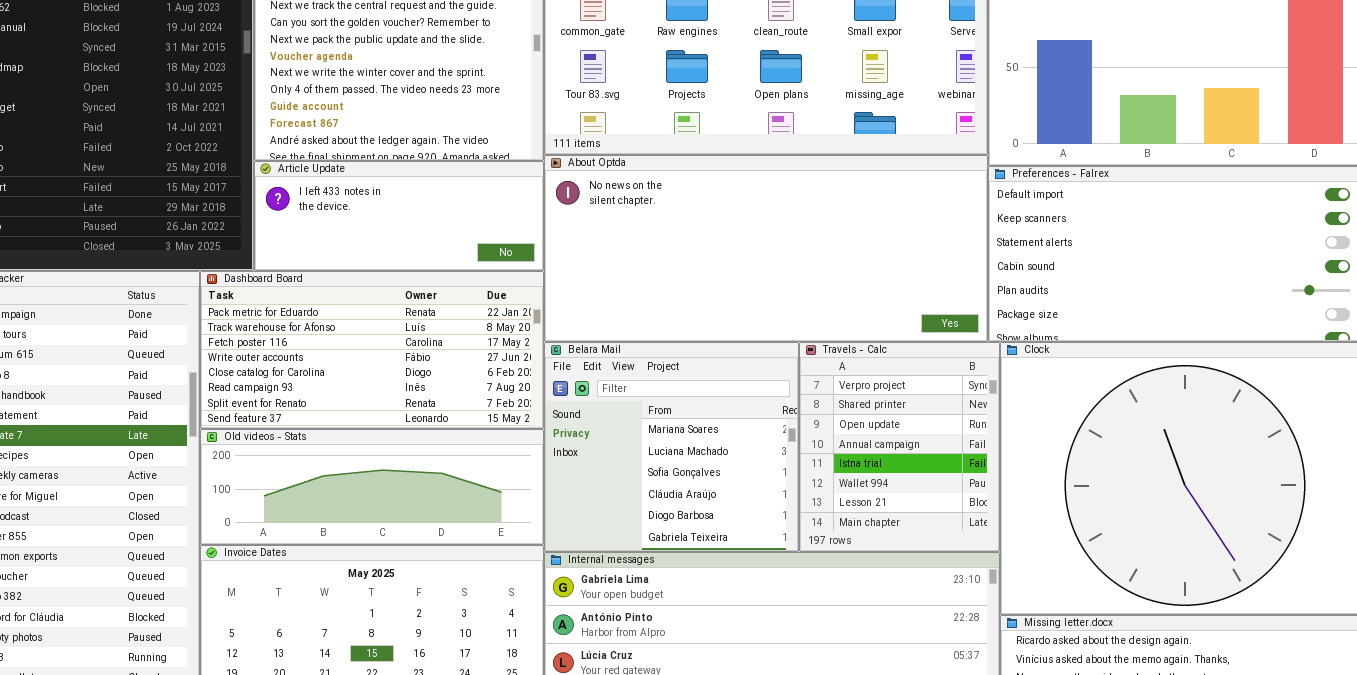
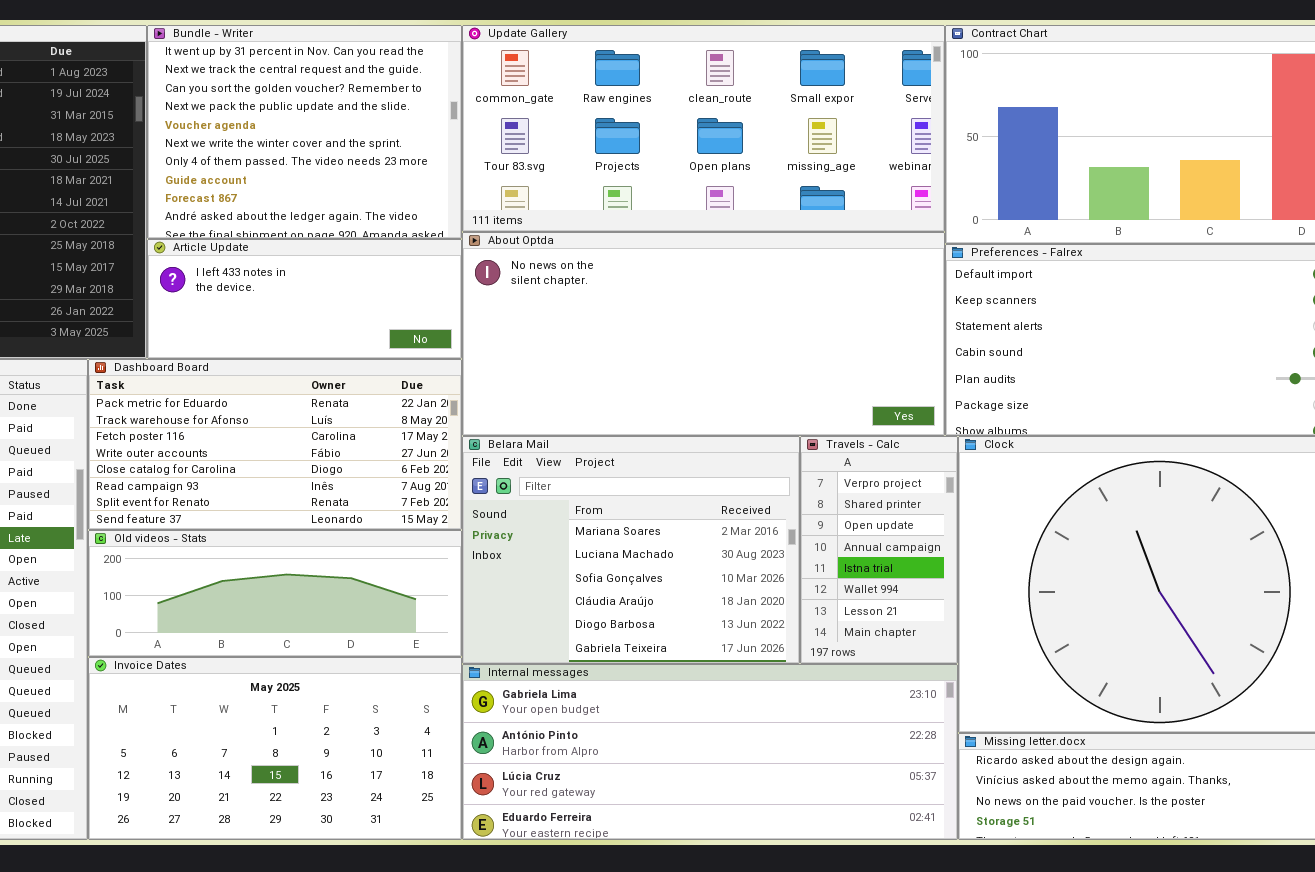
Belara Mail: [544,342,799,552] -> [462,436,800,664], resized
Travels - Calc: [799,342,1000,552] -> [800,436,958,664], resized

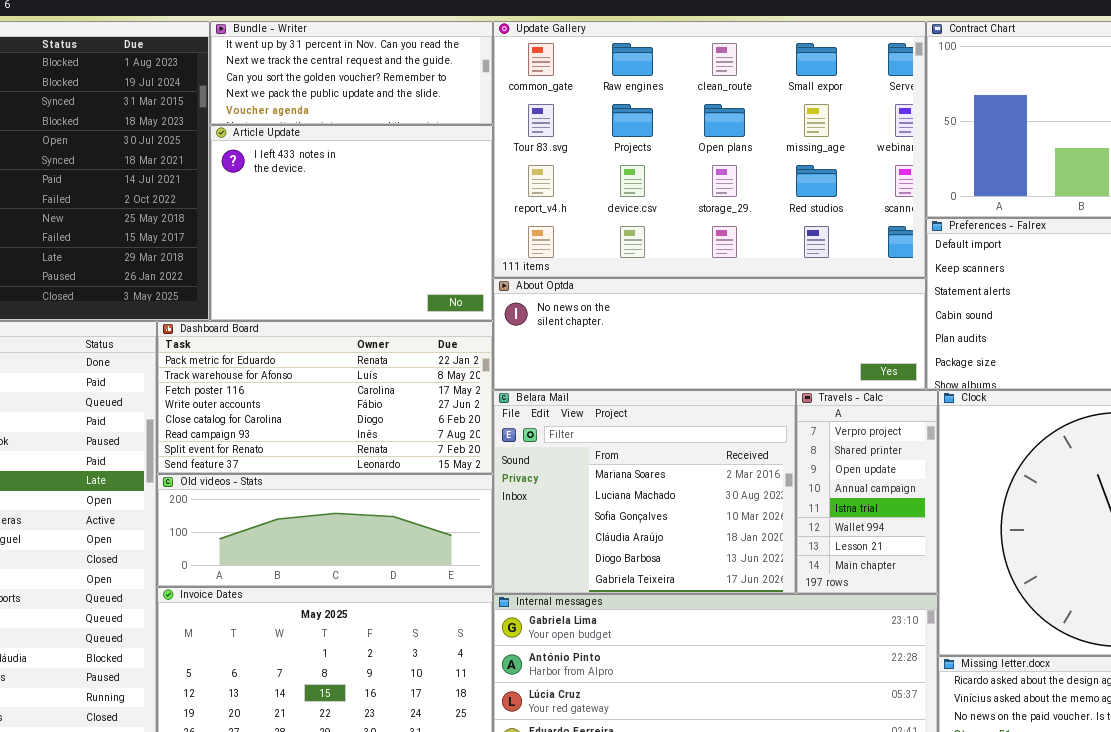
Bundle - Writer: [147,25,462,239] -> [210,21,493,125], resized
Update Gallery: [462,25,945,232] -> [493,21,926,278], resized
About Optda: [462,232,945,436] -> [493,278,926,390], resized
Article Update: [147,239,462,359] -> [210,125,493,321], resized

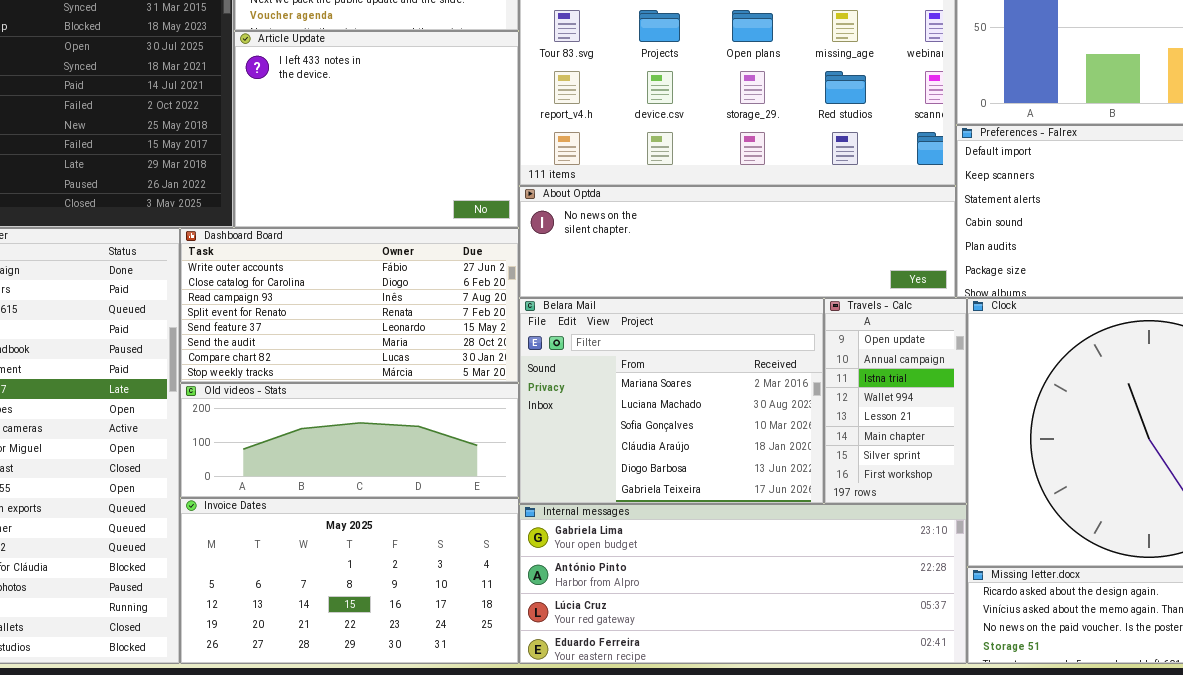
Dashboard Board: [157,321,493,474] -> [180,228,519,383], scrolled down 3 rows
Travels - Calc: [796,390,938,594] -> [824,298,967,504], scrolled down 2 rows

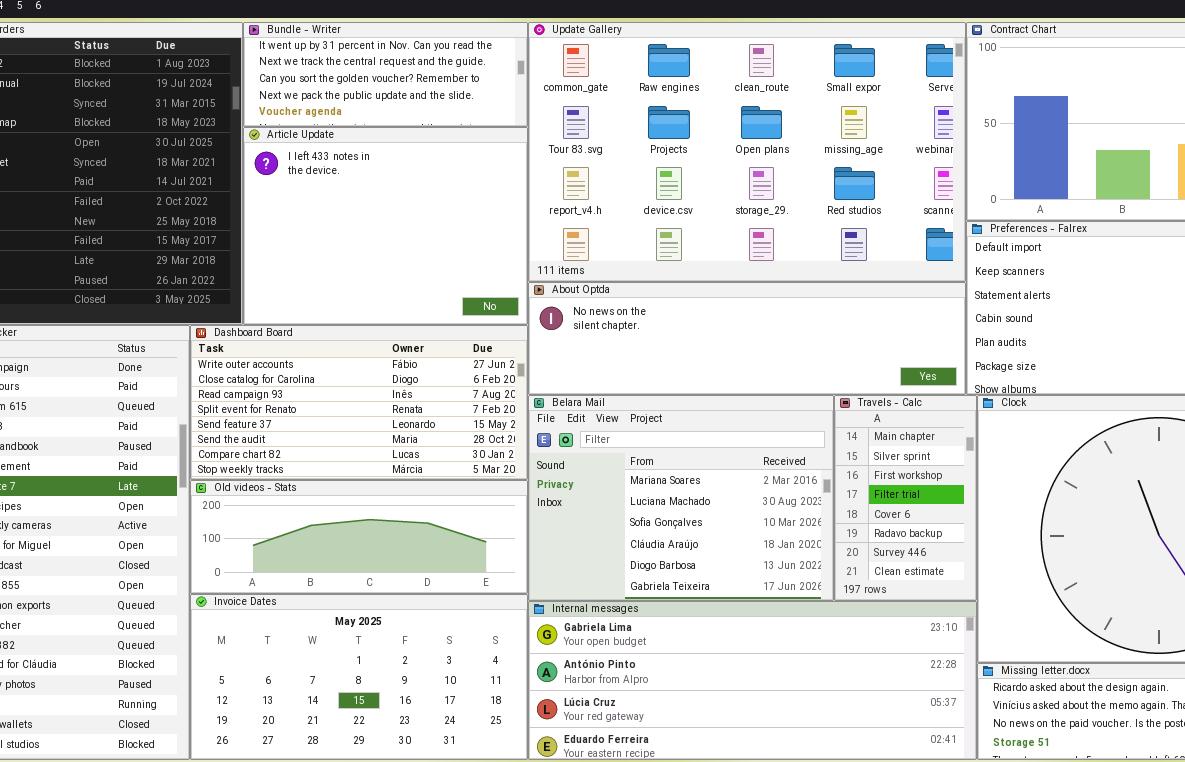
Travels - Calc: [824,298,967,504] -> [834,395,977,601], scrolled down 5 rows

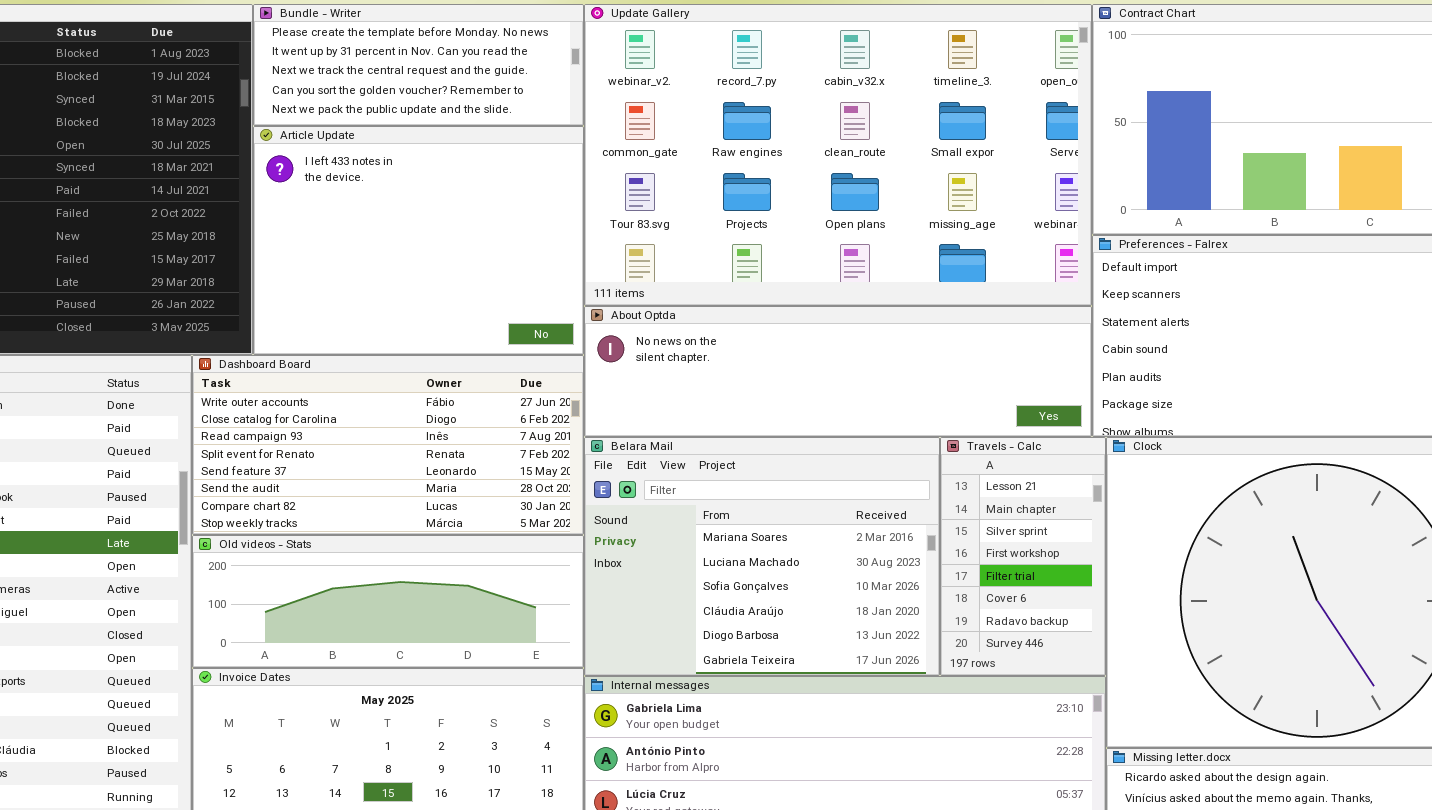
Bundle - Writer: [243,22,528,127] -> [253,4,584,126], scrolled up 1 row
Update Gallery: [528,22,966,282] -> [584,4,1092,306], scrolled up 1 row
Travels - Calc: [834,395,977,601] -> [940,437,1106,676], scrolled up 1 row

